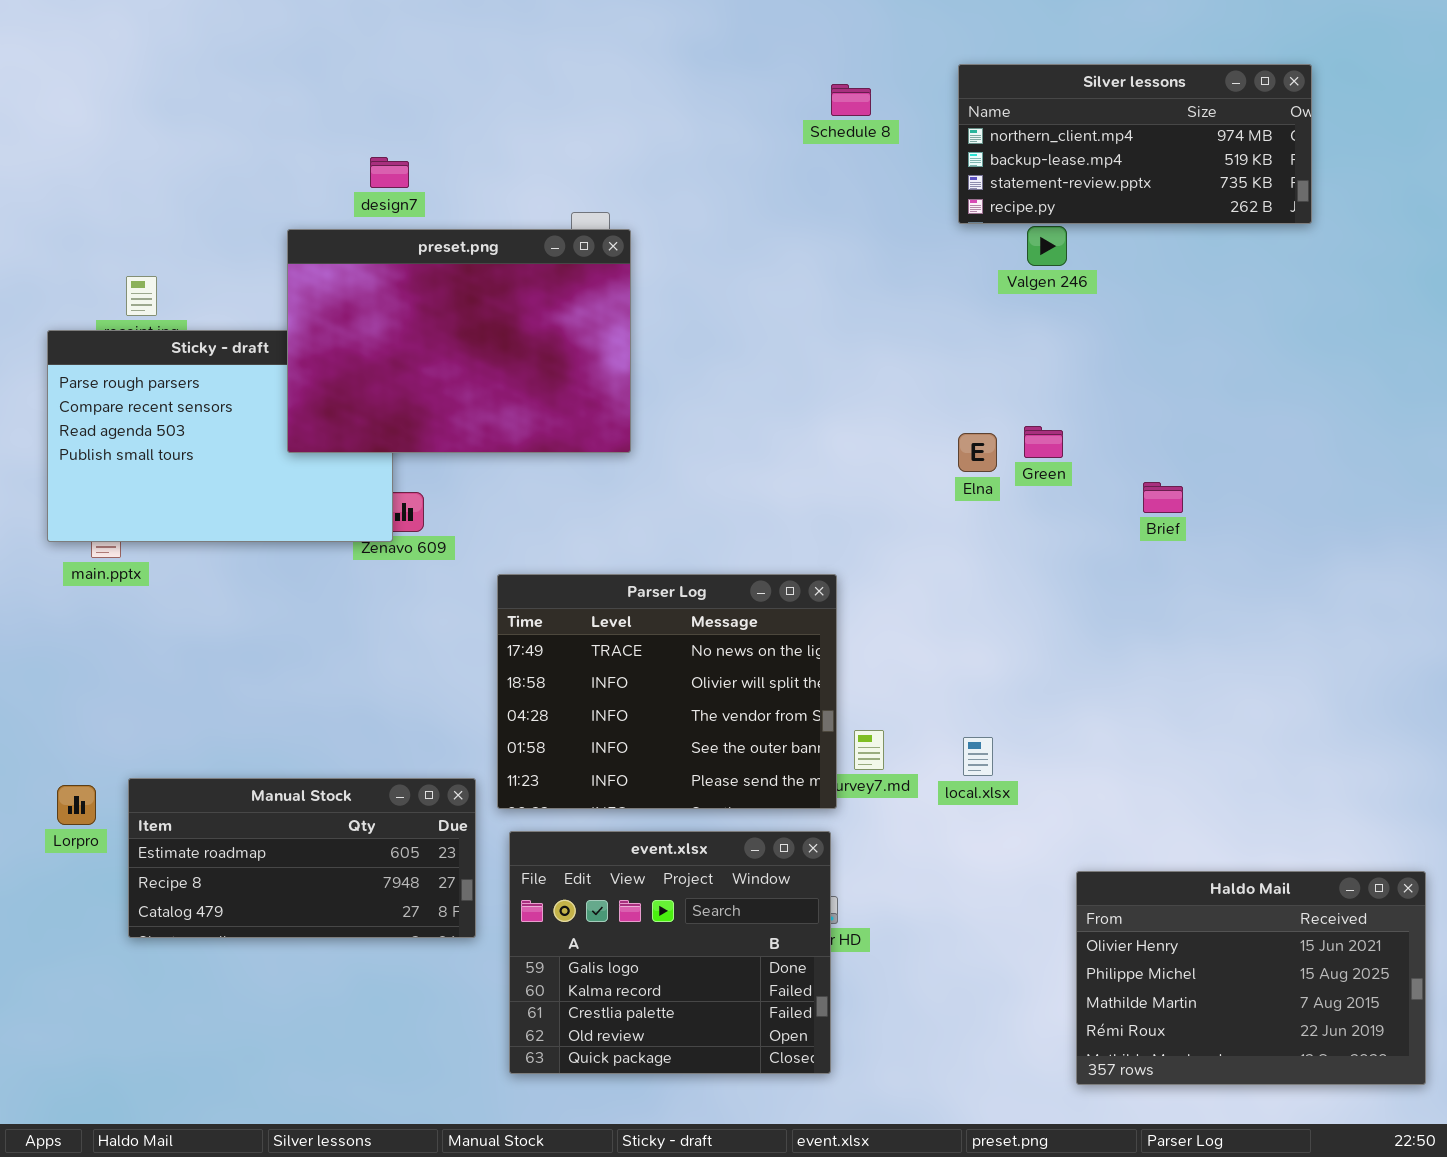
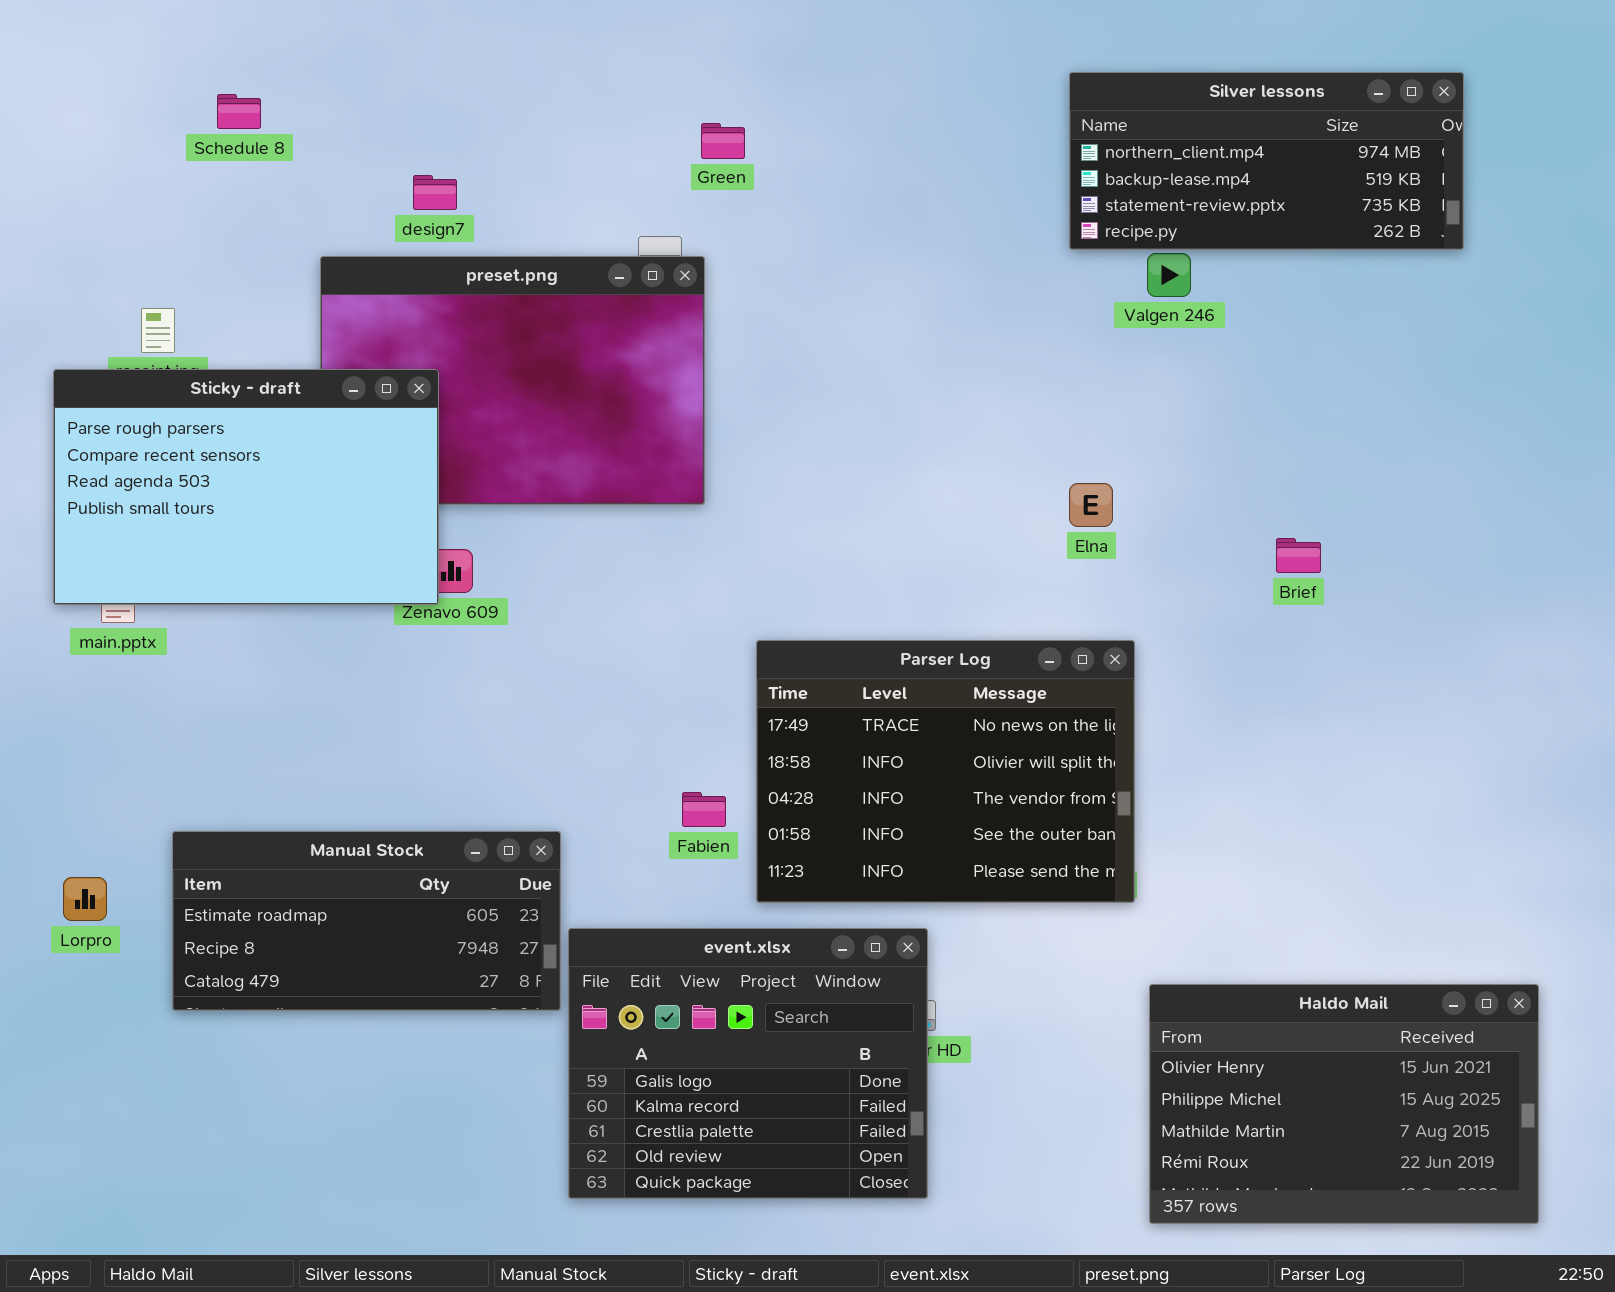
Schedule 8: [831,84,871,116] -> [217,94,261,129], moved
Sticky - draft: [47,330,393,542] -> [53,369,439,605], raised
Green: [1024,426,1063,458] -> [701,123,745,159], moved
Parser Log: [497,574,837,809] -> [756,640,1135,903], moved
Manual Stock: [128,778,476,938] -> [172,831,561,1011], moved
Haldo Mail: [1076,871,1426,1085] -> [1149,984,1539,1224], moved

